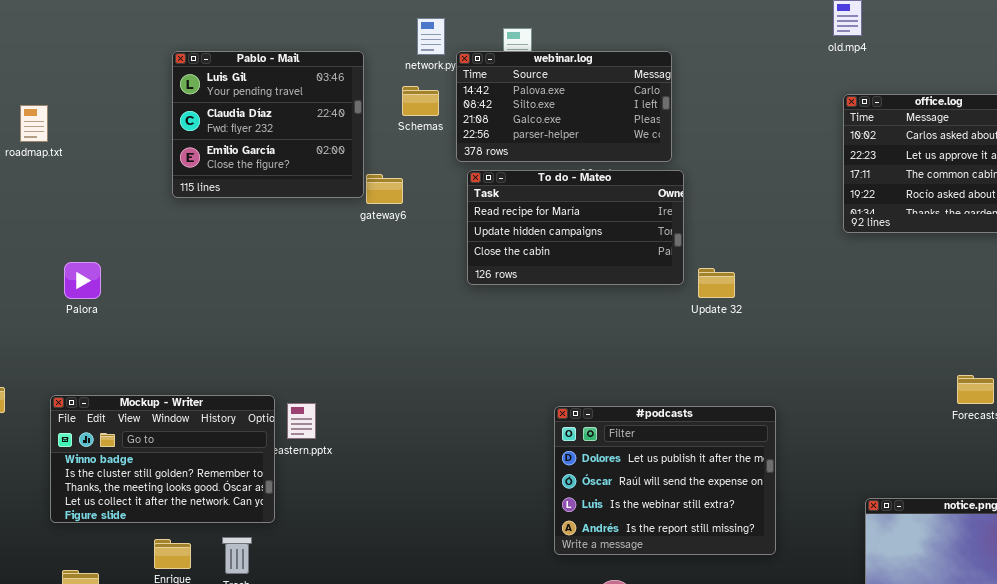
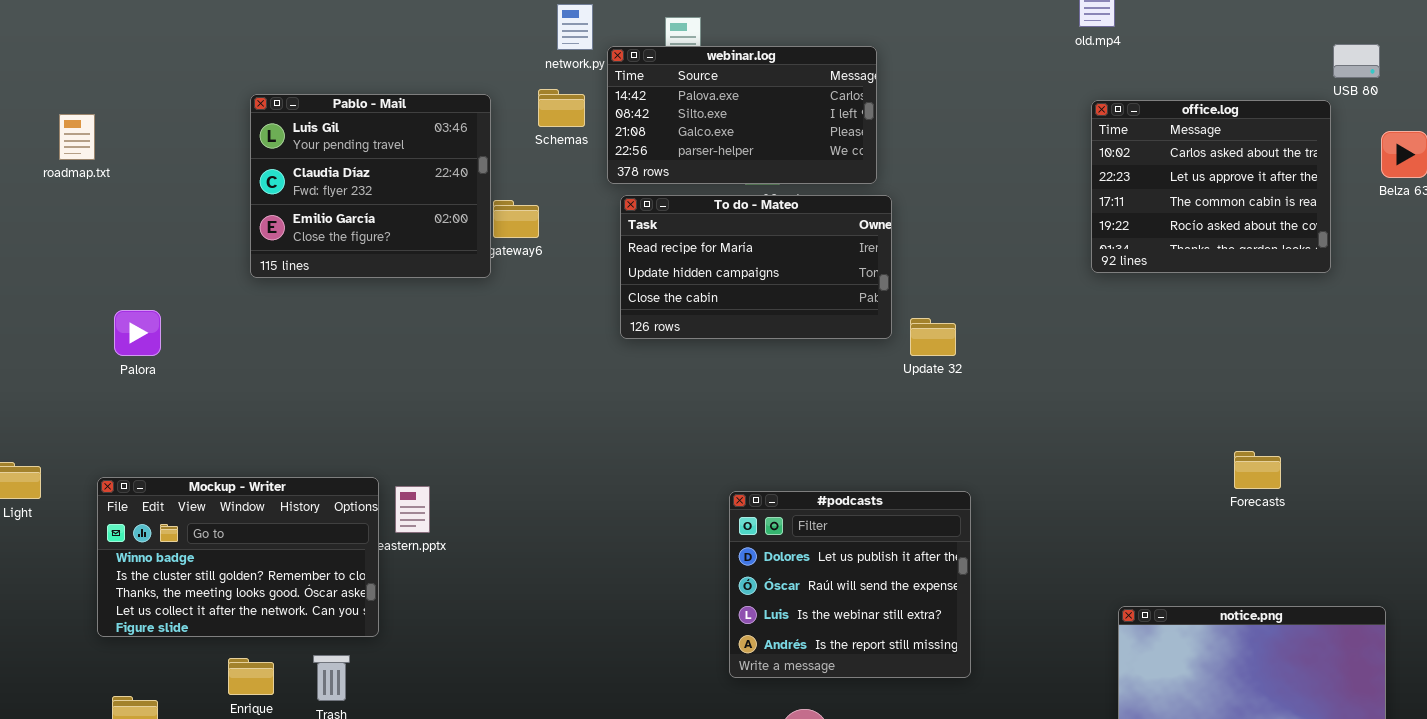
Pablo - Mail: [172,51,364,198] -> [250,94,491,278], moved
#podcasts: [554,406,776,555] -> [729,491,971,678], resized

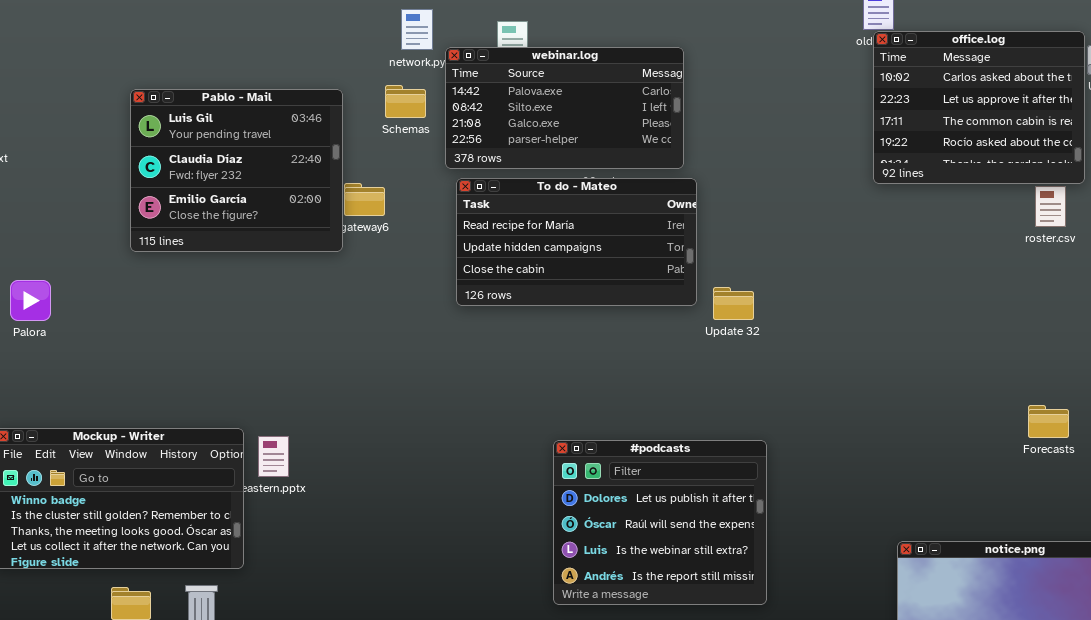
office.log: [1091,100,1331,273] -> [873,31,1085,184], moved
Forecasts: [1234,451,1281,489] -> [1028,405,1069,438], moved

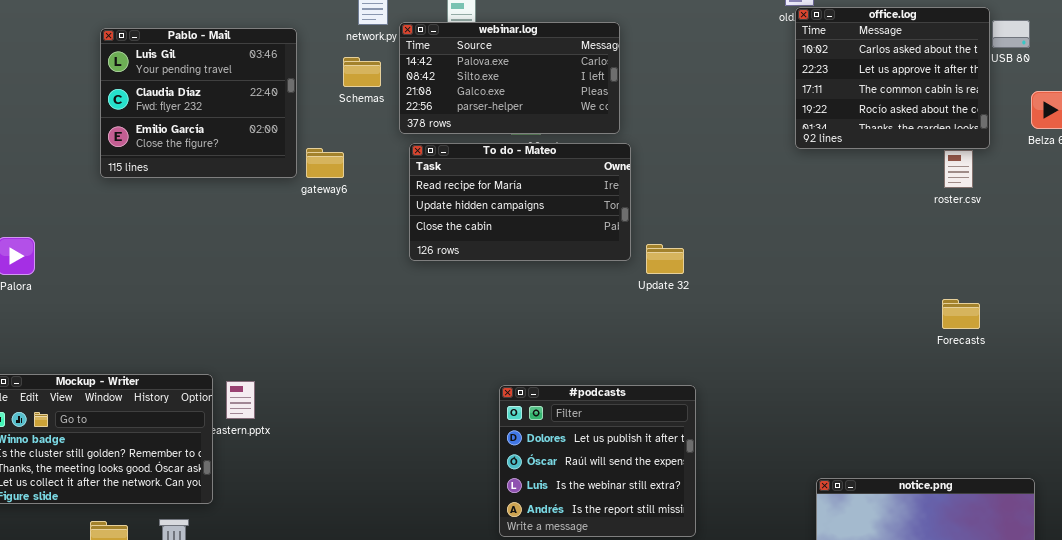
Pablo - Mail: [130,89,343,252] -> [100,28,297,178], moved
Forecasts: [1028,405,1069,438] -> [942,299,980,329], moved

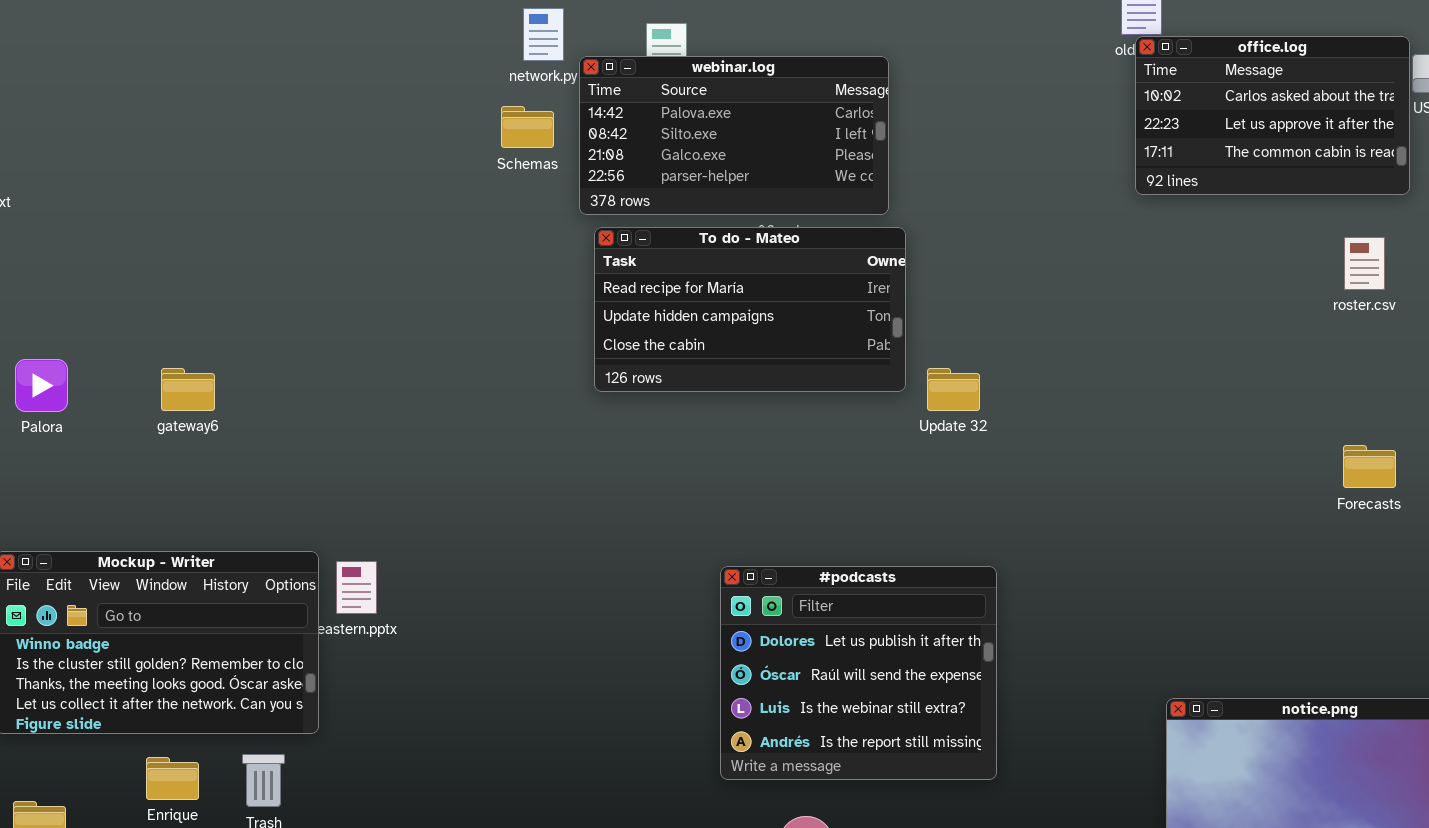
office.log: [795,7,990,149] -> [1135,36,1410,195], resized
Pablo - Mail: [100,28,297,178] -> none, closed
gateway6: [306,148,344,178] -> [161,368,215,411], moved

